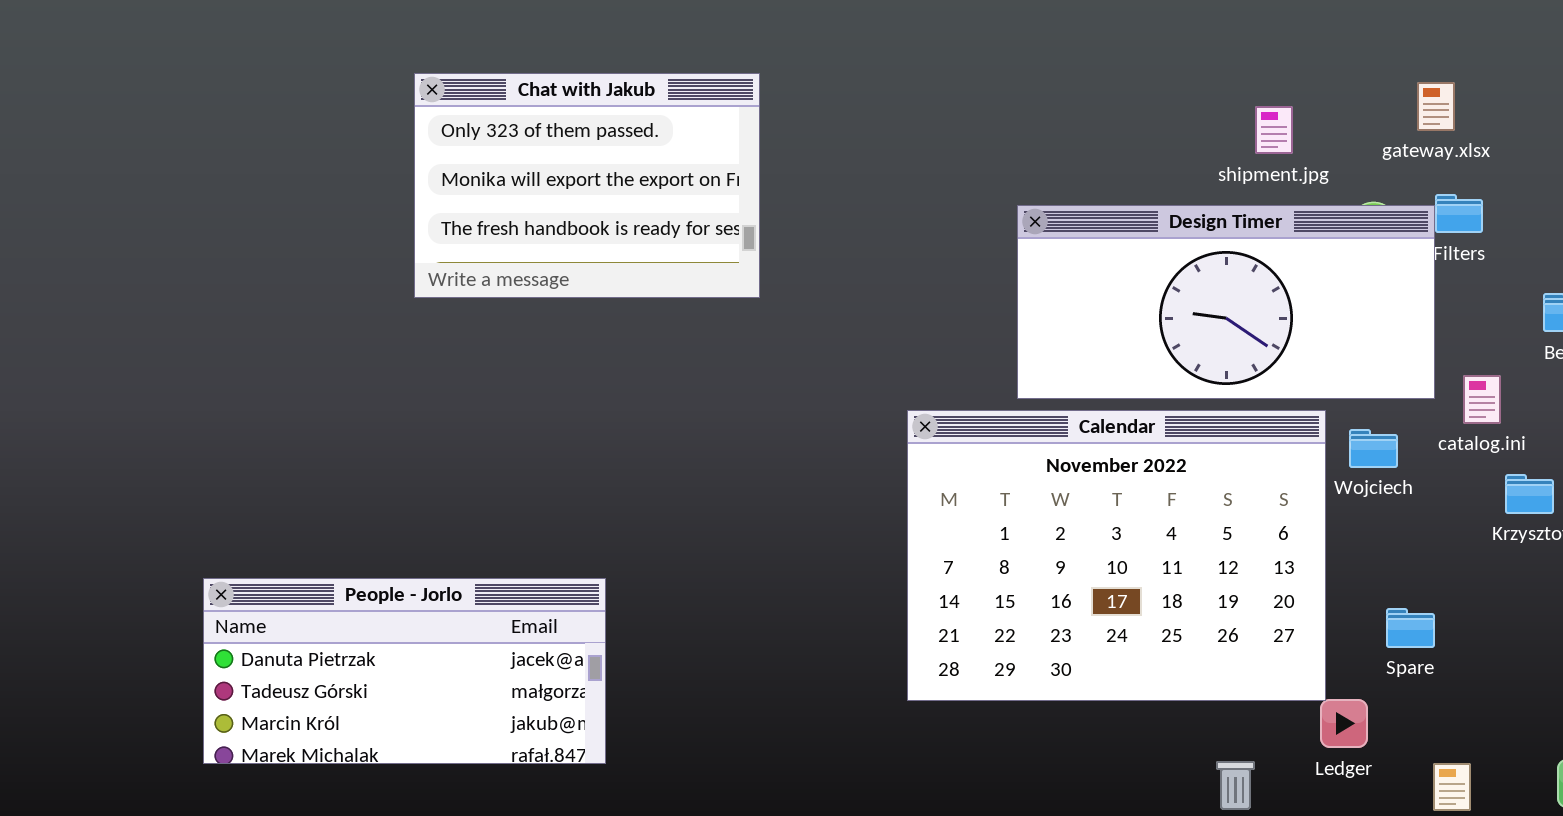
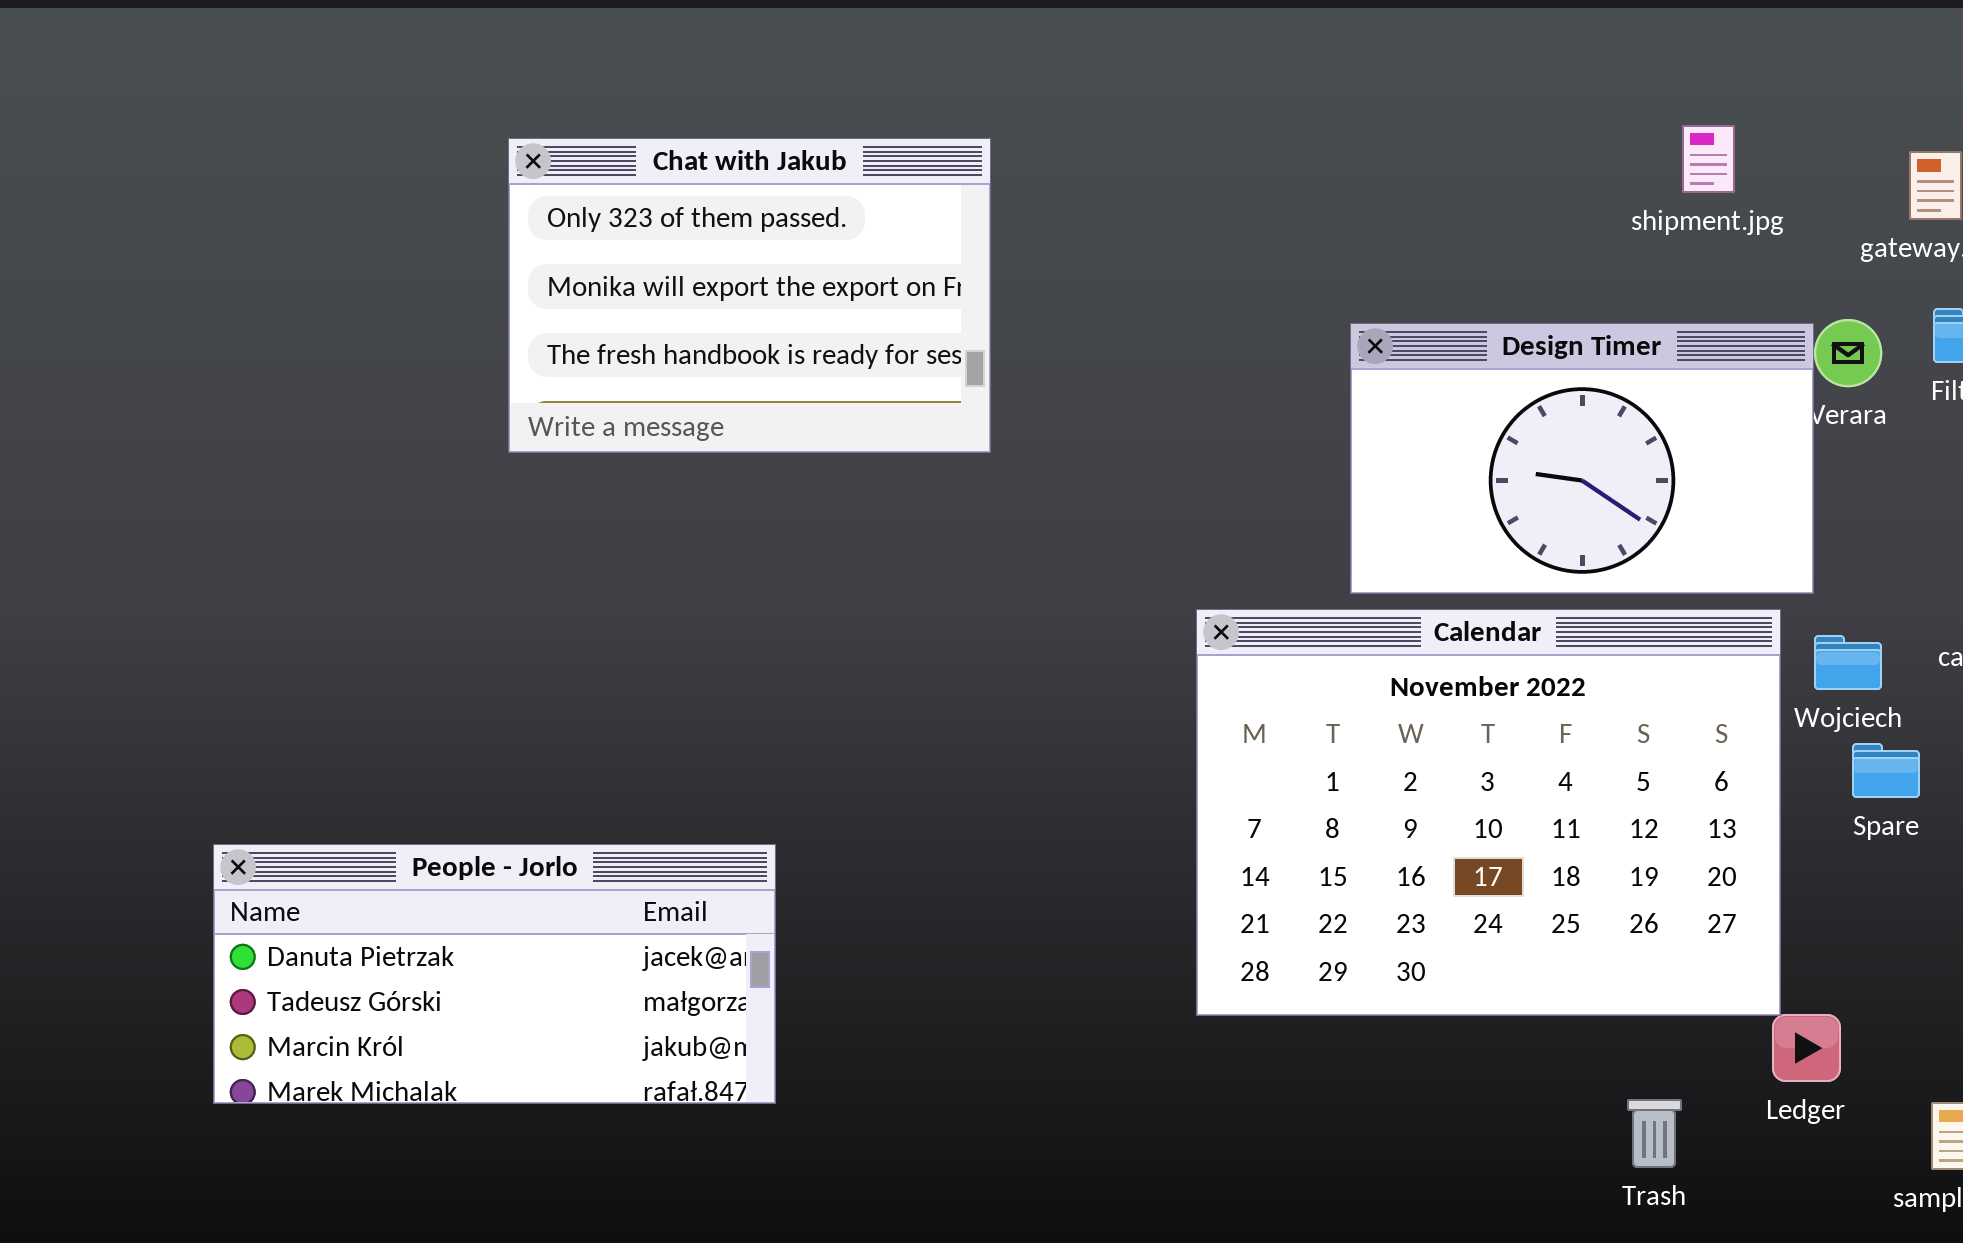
shipment.jpg: [1255,106,1293,154] -> [1682,125,1735,193], moved
Design Timer: [1017,205,1435,399] -> [1350,323,1814,594], resized
Spare: [1386,608,1435,648] -> [1852,743,1920,798], moved

